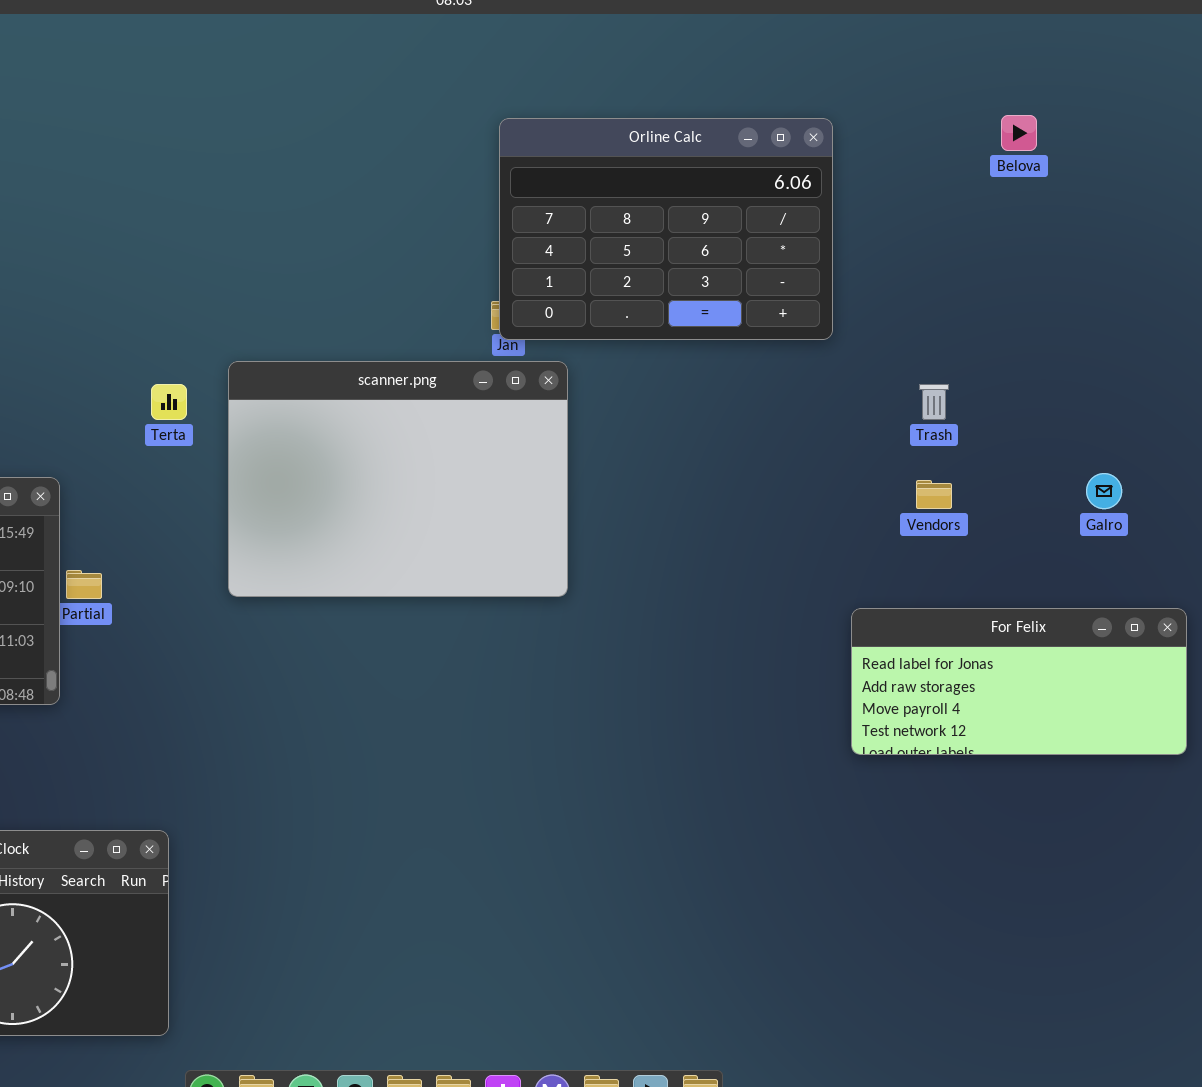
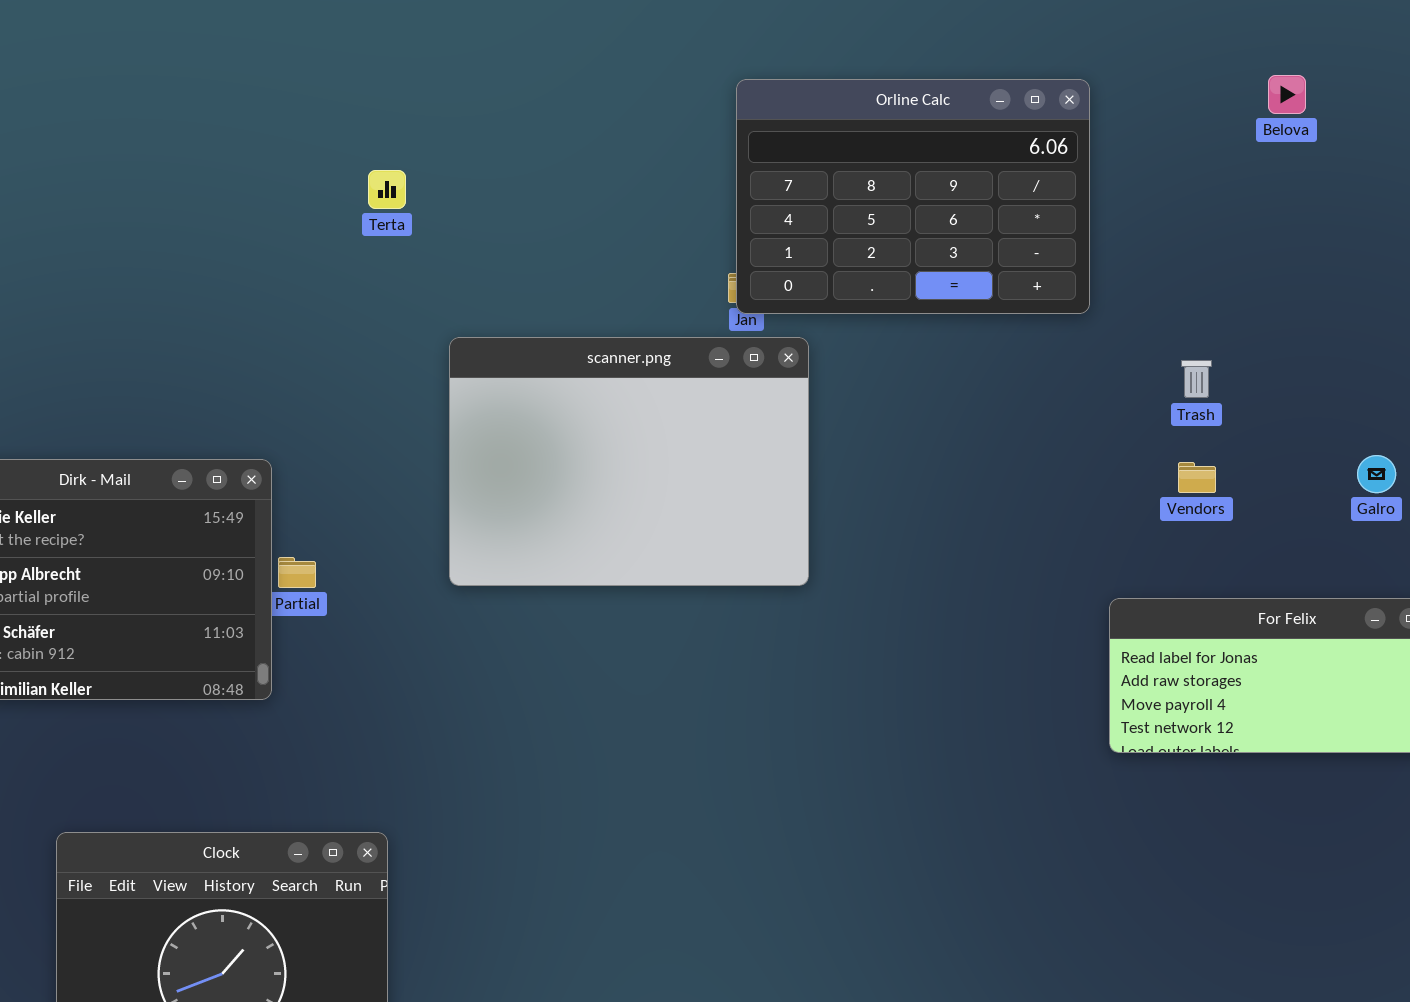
Terta: [151,384,187,420] -> [368,170,406,209], moved

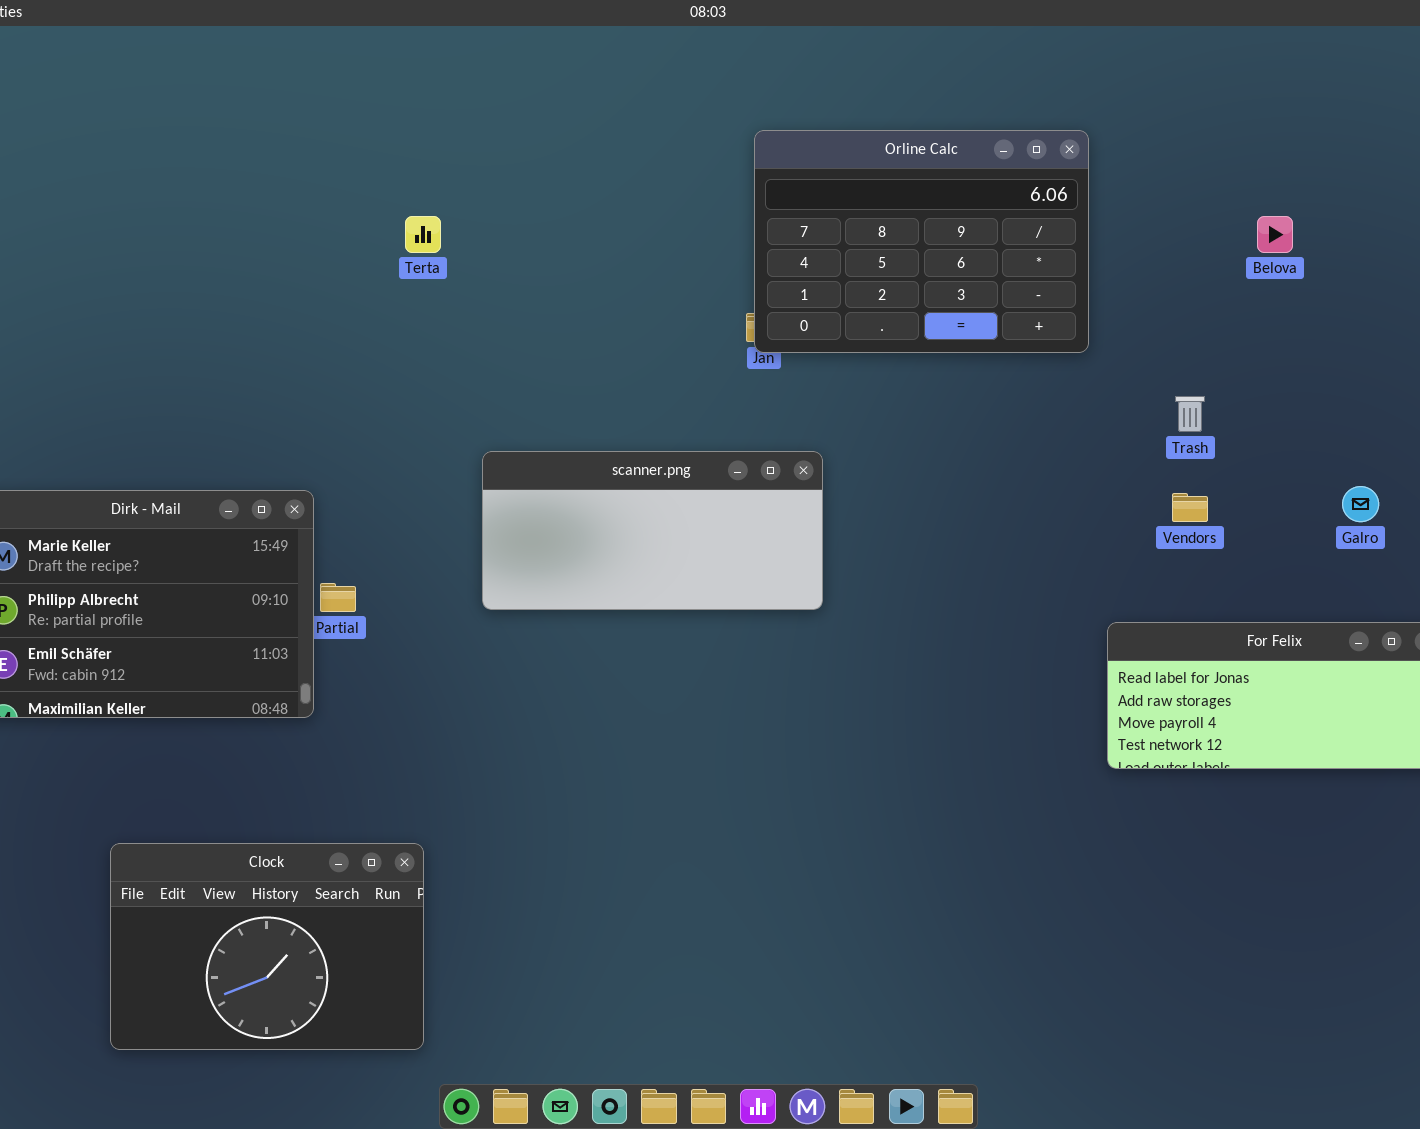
Belova: [1268,75,1306,114] -> [1257,216,1293,253], moved
scanner.png: [449,337,809,586] -> [482,451,823,610], resized

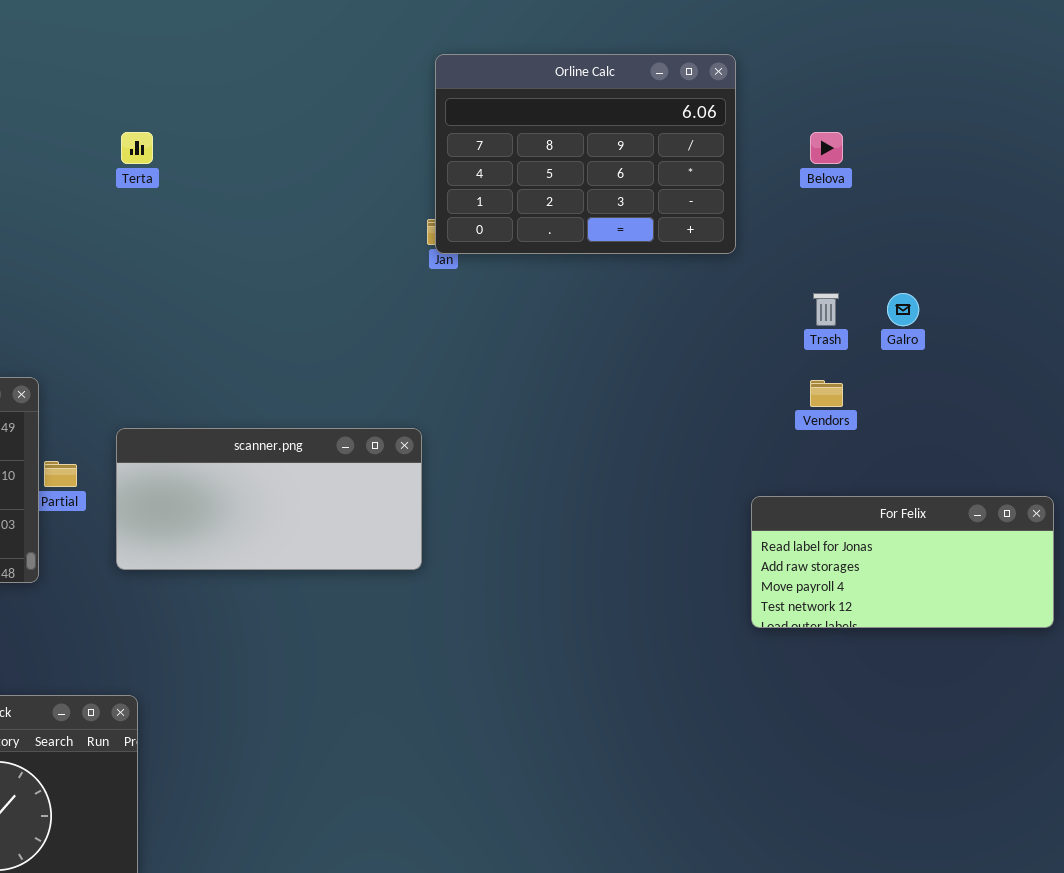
Belova: [1257,216,1293,253] -> [810,132,843,164], moved
scanner.png: [482,451,823,610] -> [116,428,422,570], moved
Galro: [1342,486,1379,522] -> [887,293,919,326], moved

